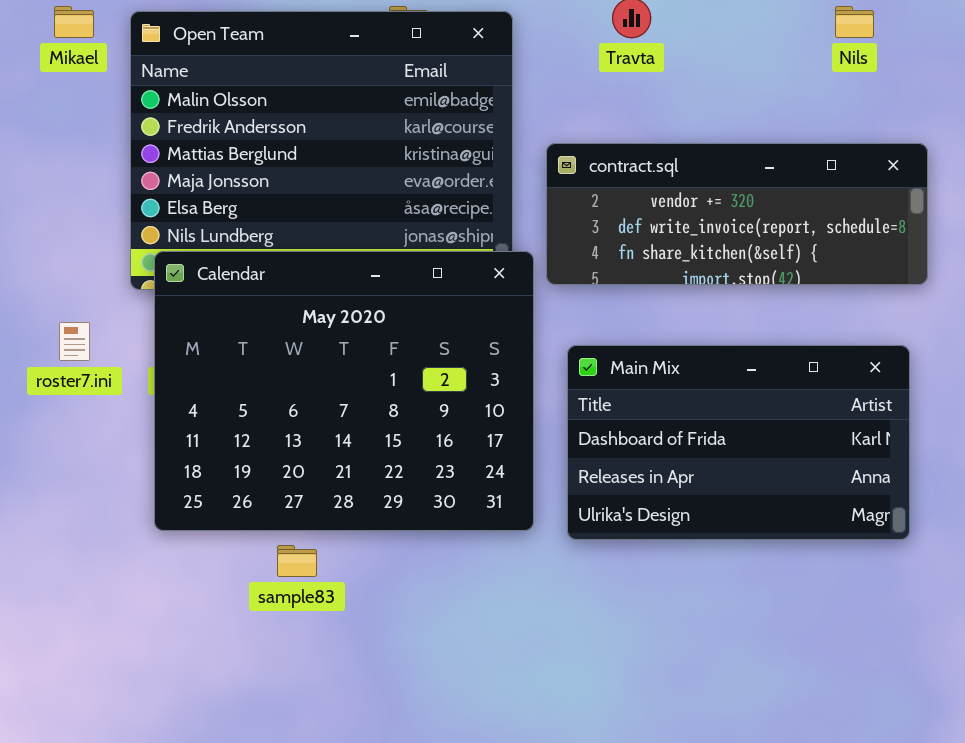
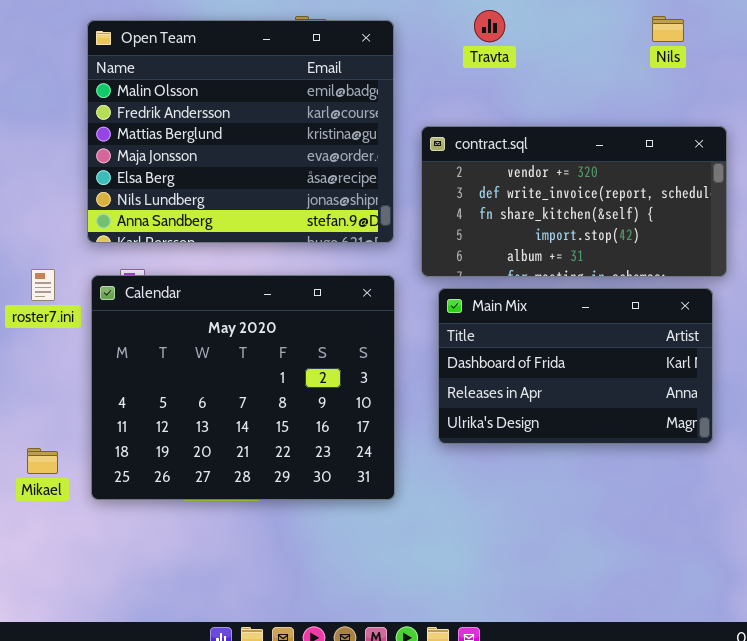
Mikael: [54,6,94,38] -> [27,448,58,474], moved
contract.sql: [546,143,928,285] -> [421,126,727,277], resized
Calendar: [154,251,534,531] -> [91,275,395,500], moved

